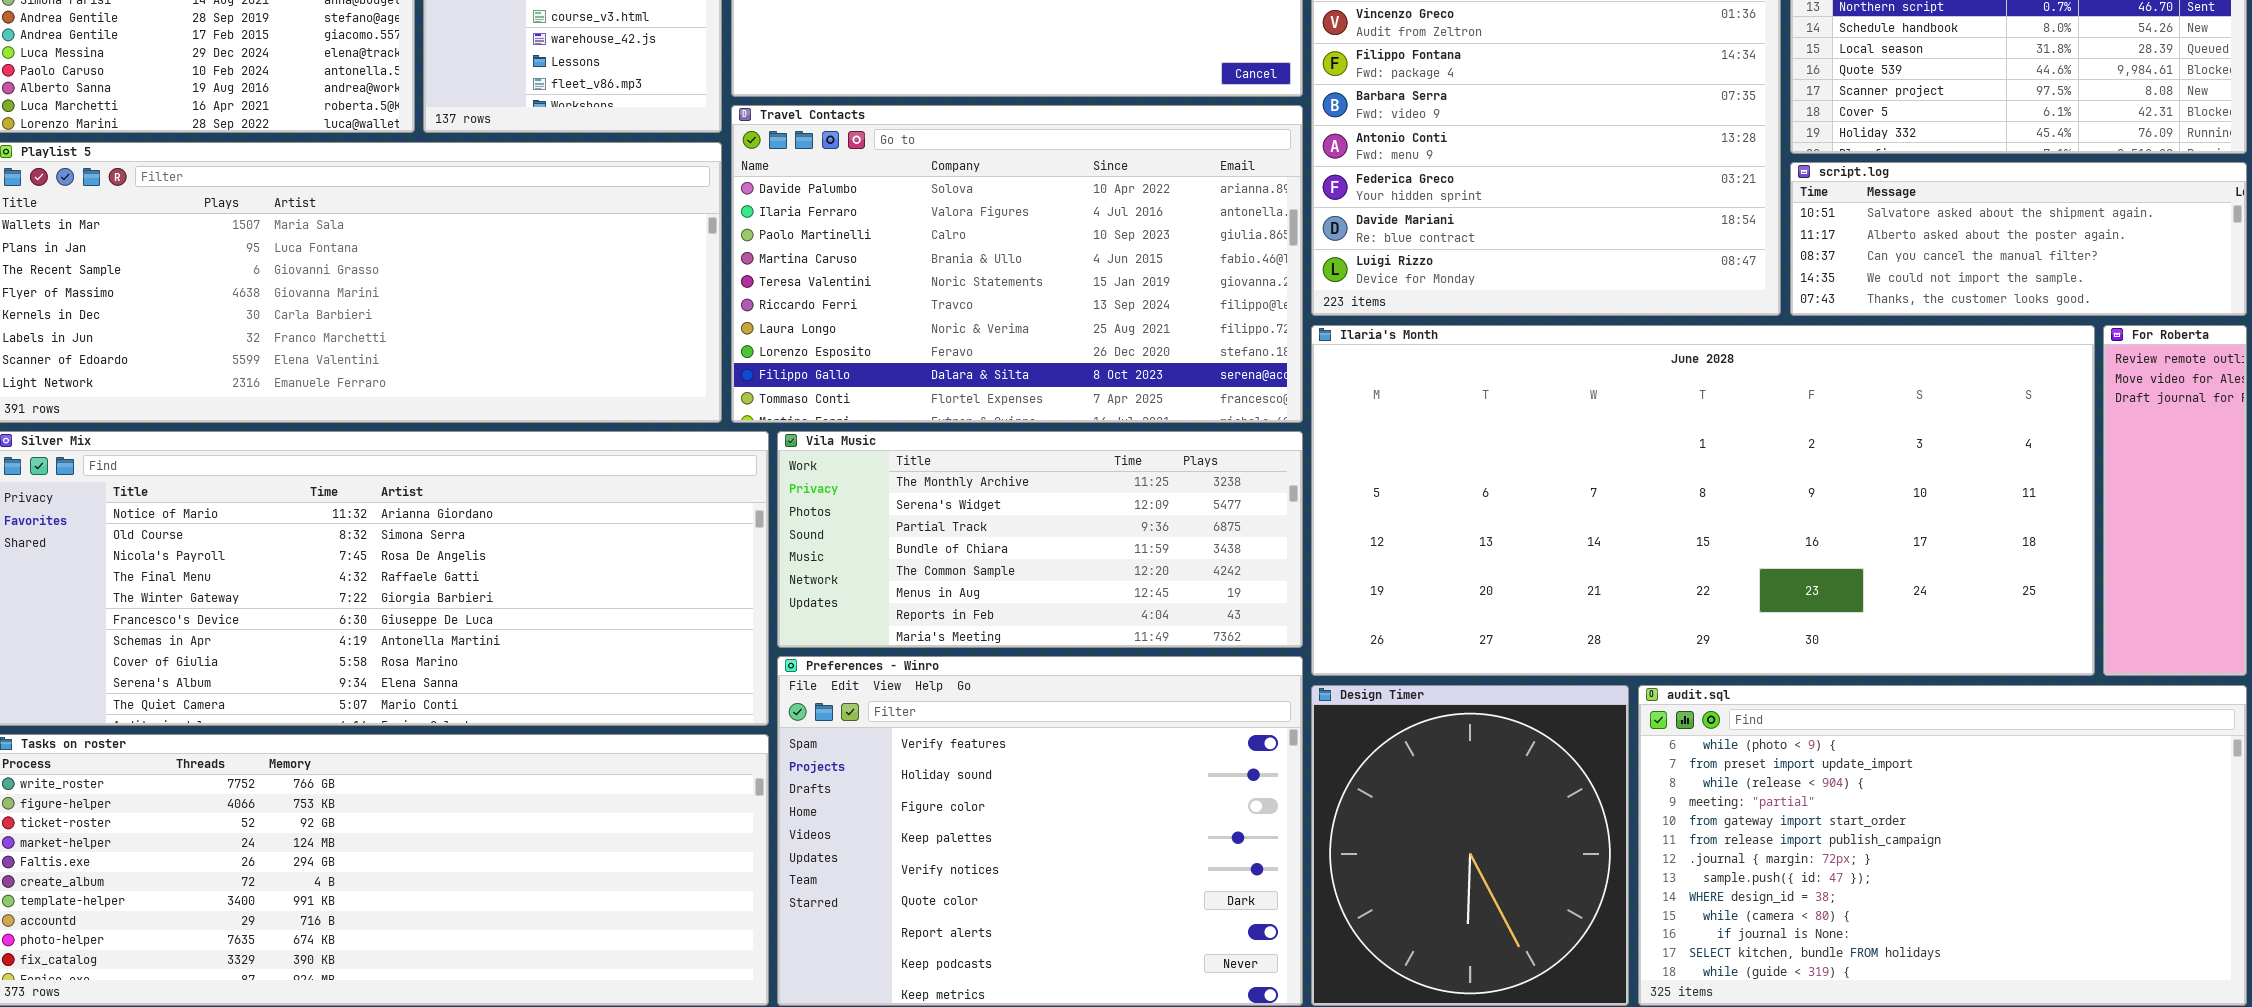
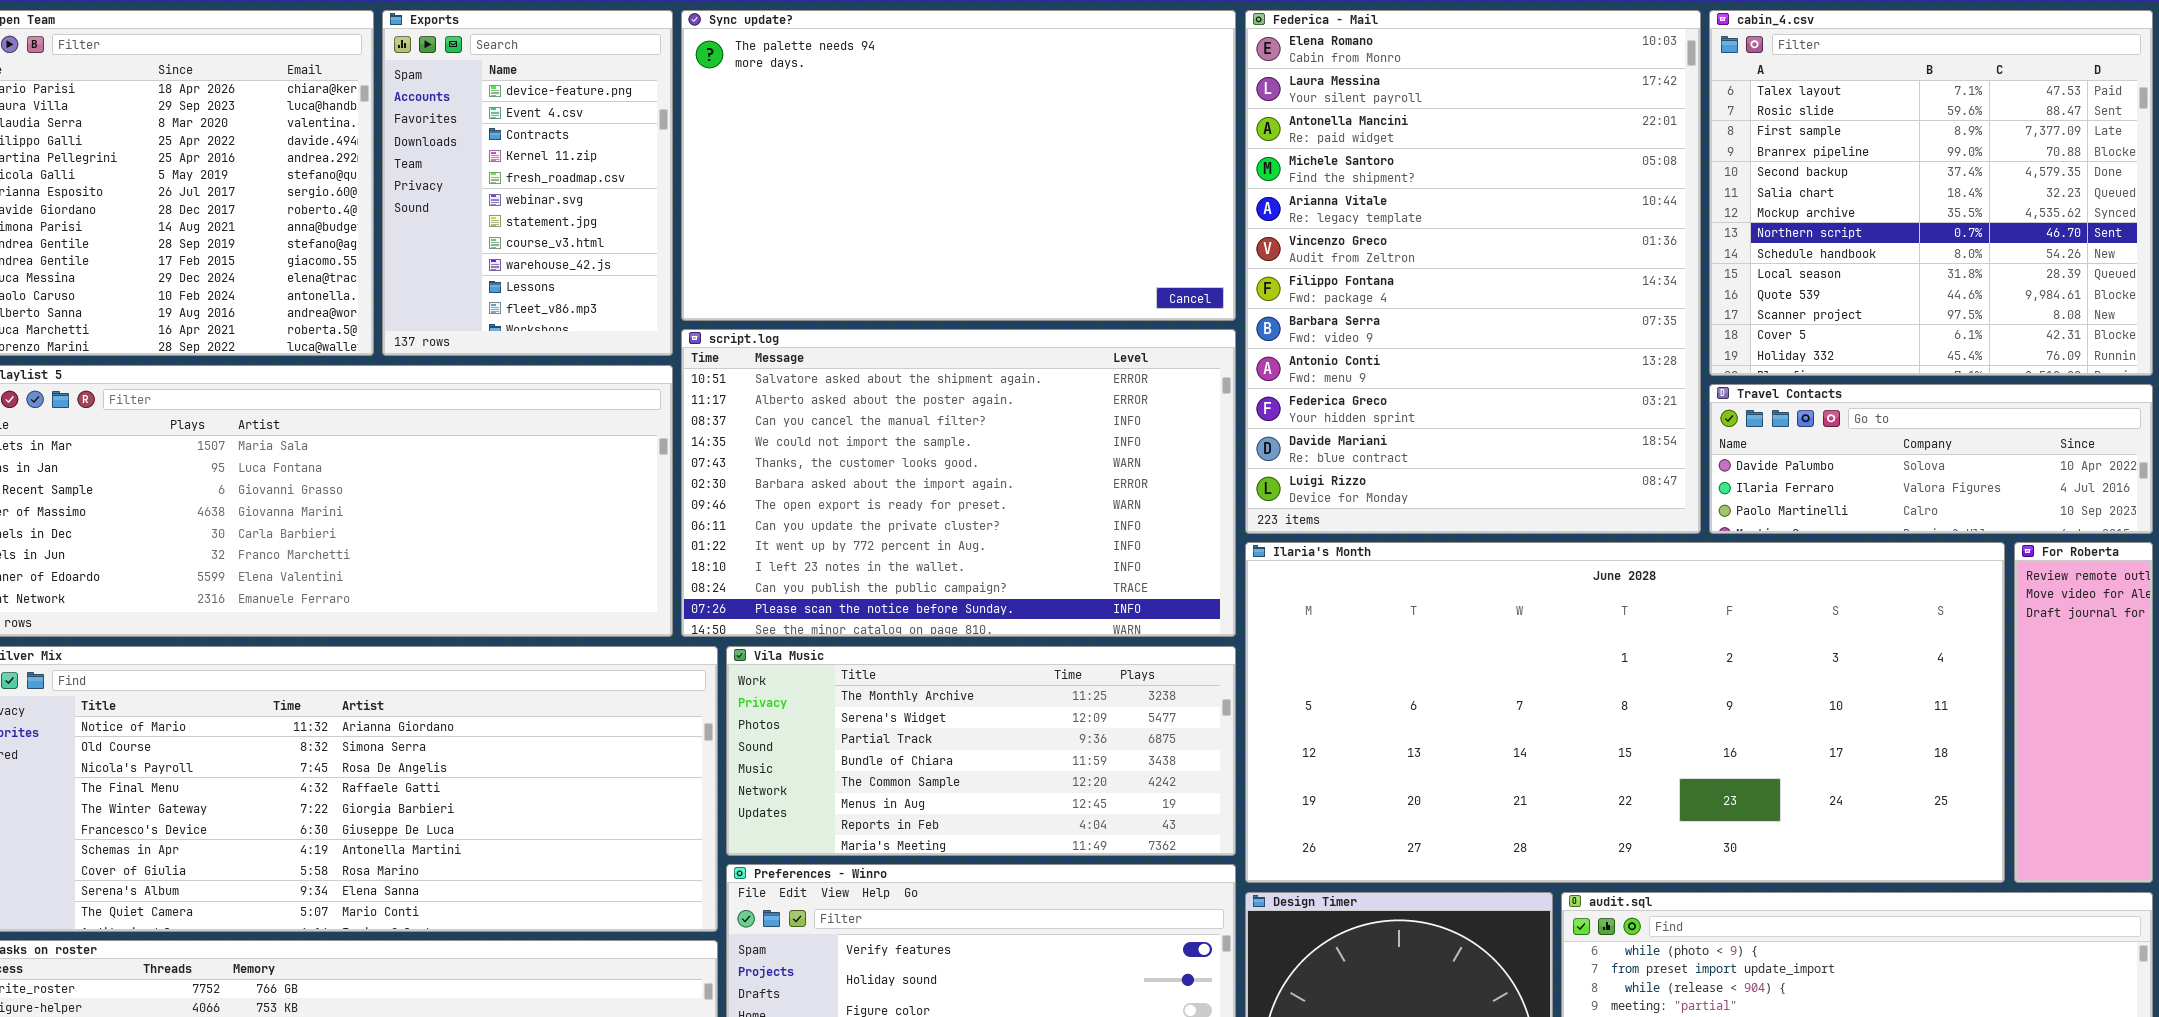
Travel Contacts: [731,105,1303,423] -> [1709,384,2153,534], moved, resized
script.log: [1790,162,2247,316] -> [681,329,1236,637], moved, resized

